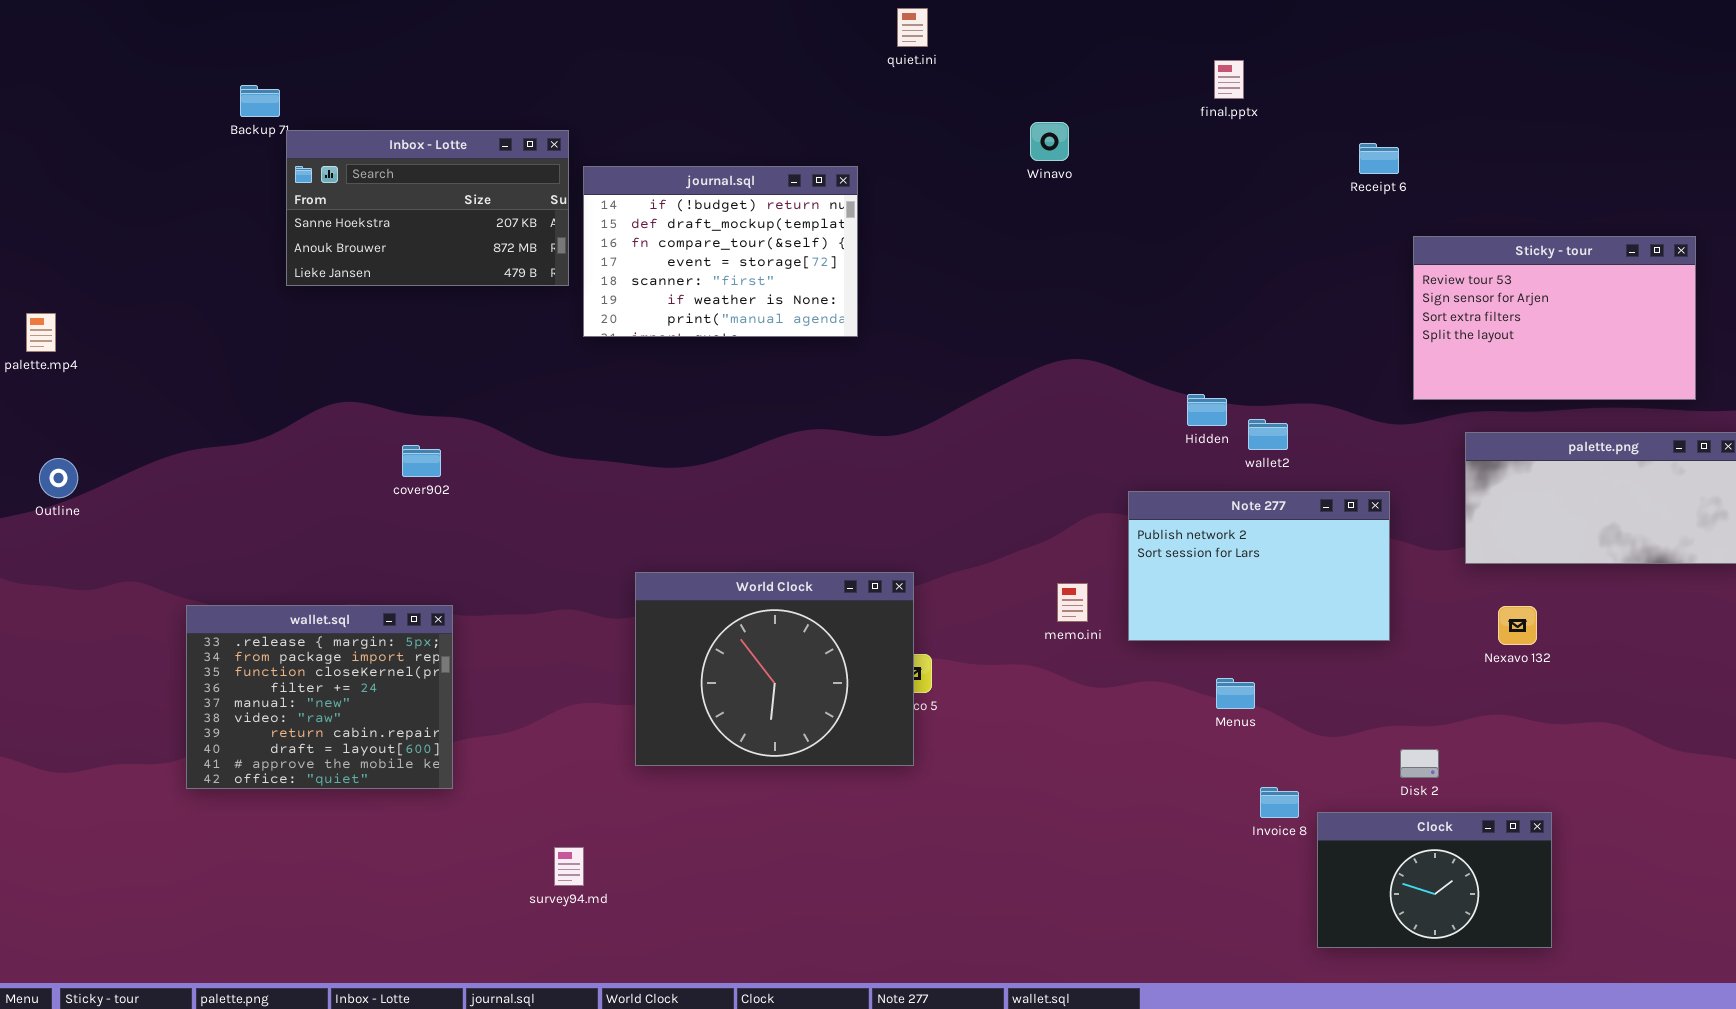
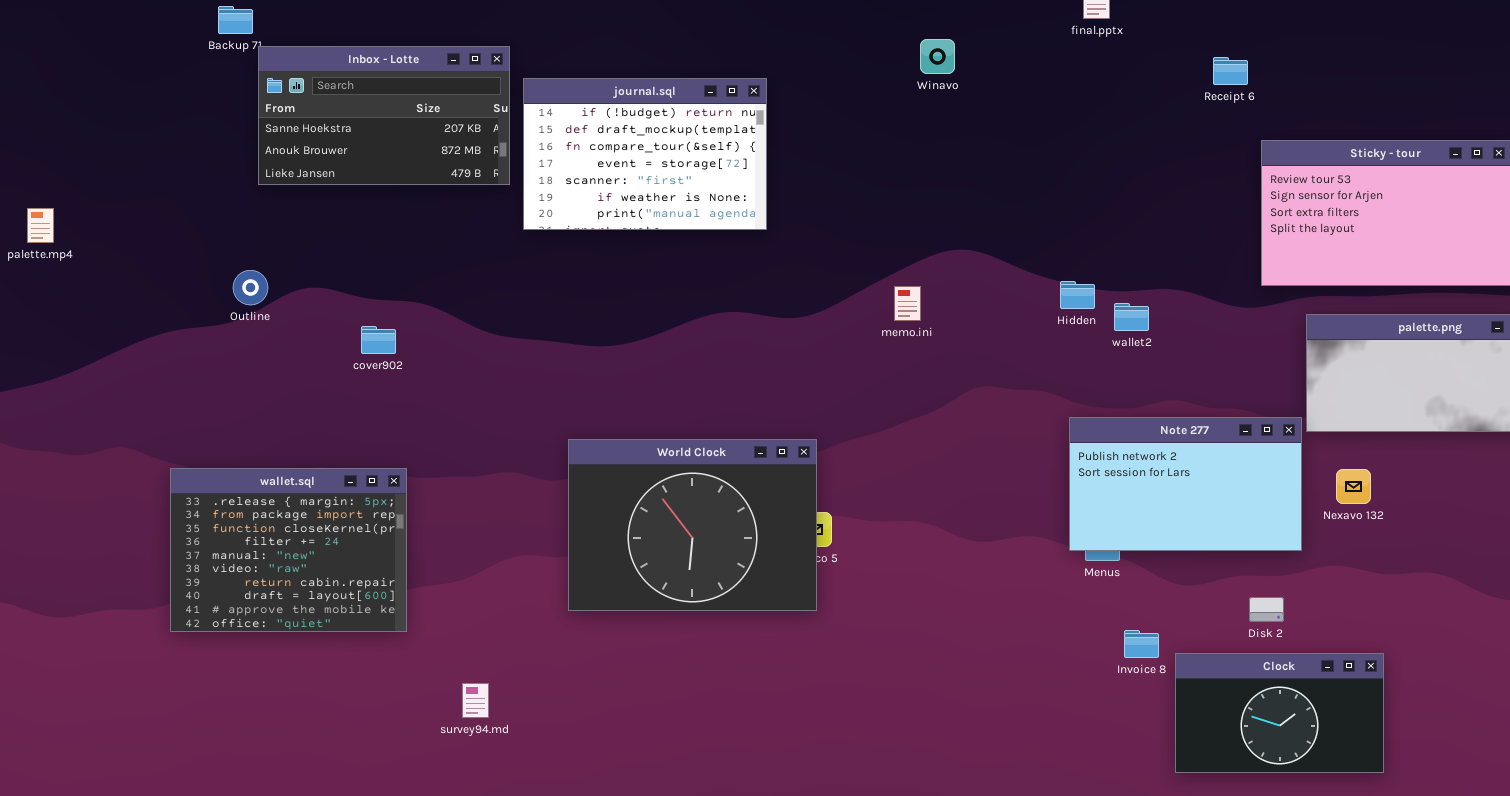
Outline: [39,458,78,498] -> [233,270,268,305], moved
Note 277: [1128,491,1390,641] -> [1069,417,1302,551], moved
memo.ini: [1057,583,1088,622] -> [894,286,921,321], moved
survey94.md: [554,847,584,886] -> [462,683,489,718], moved

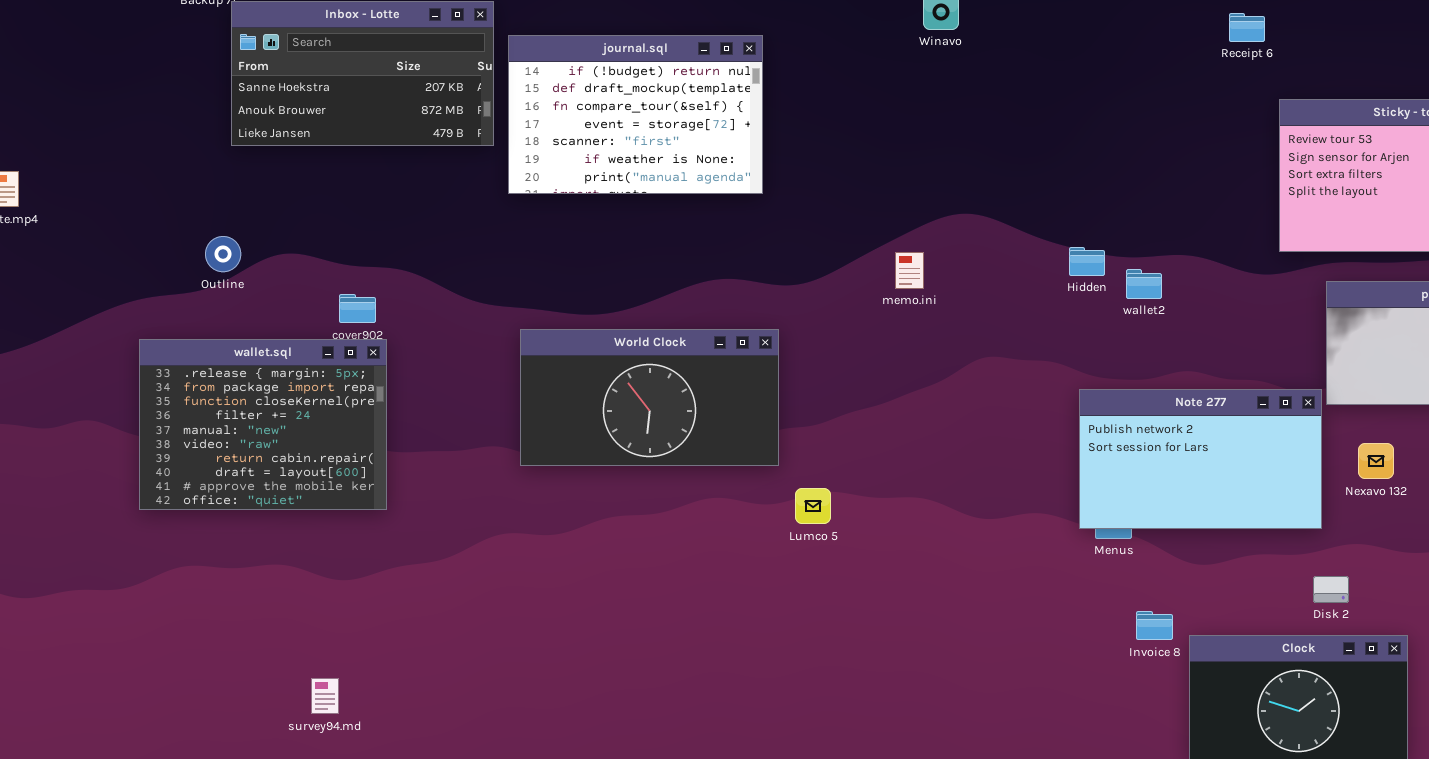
World Clock: [568,439,817,611] -> [520,329,779,466], moved, resized
wallet.sql: [170,468,407,632] -> [139,339,387,510], moved
Disk 2: [1249,597,1284,622] -> [1313,576,1349,603], moved
survey94.md: [462,683,489,718] -> [311,678,339,714], moved

